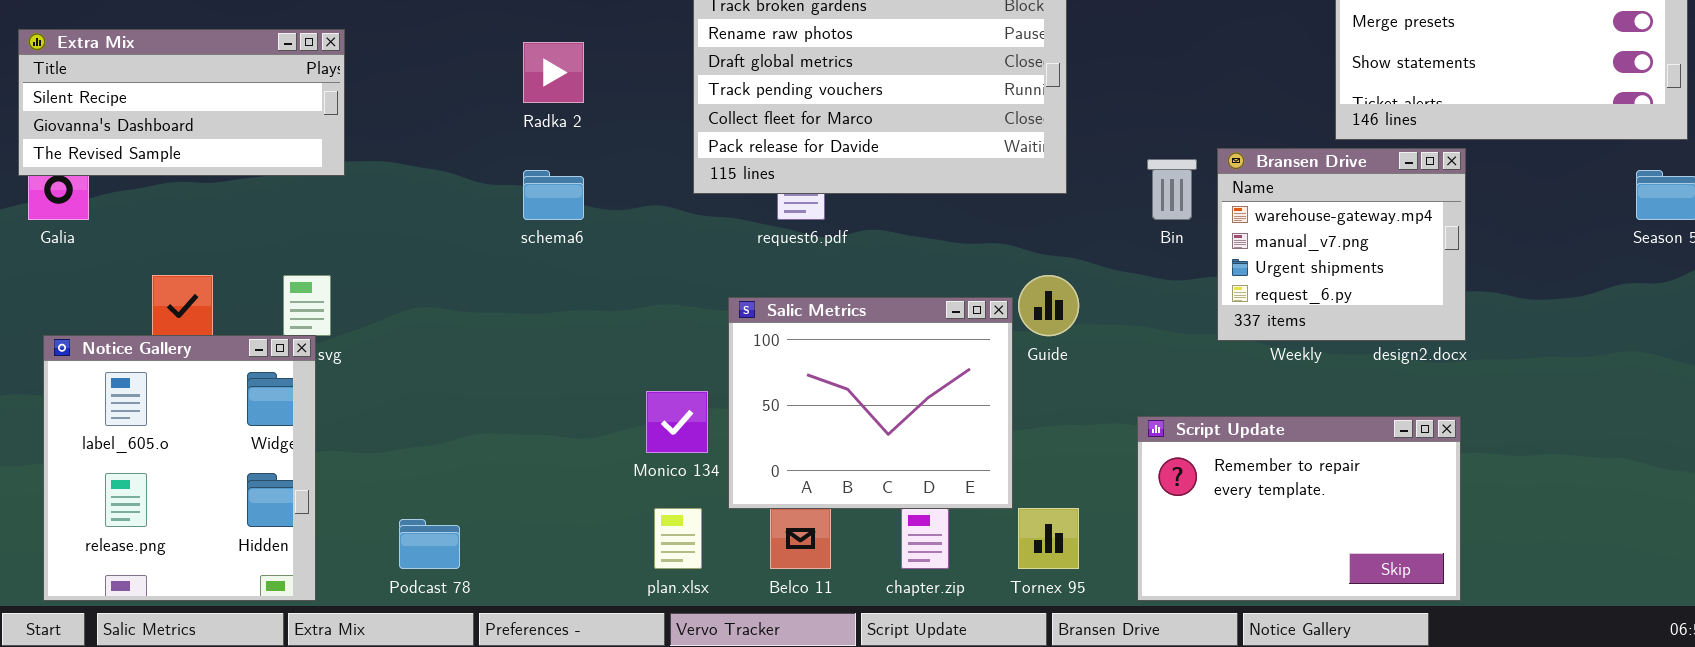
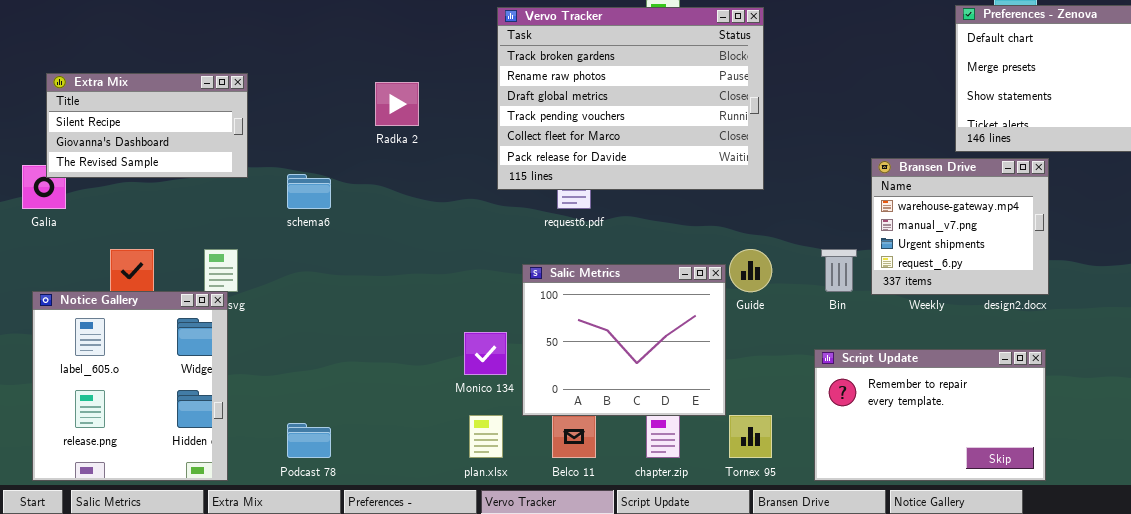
Extra Mix: [18,29,345,176] -> [46,73,248,178], resized
Bin: [1147,159,1197,220] -> [821,249,857,292], moved
schema6: [523,170,584,220] -> [287,174,331,209], moved

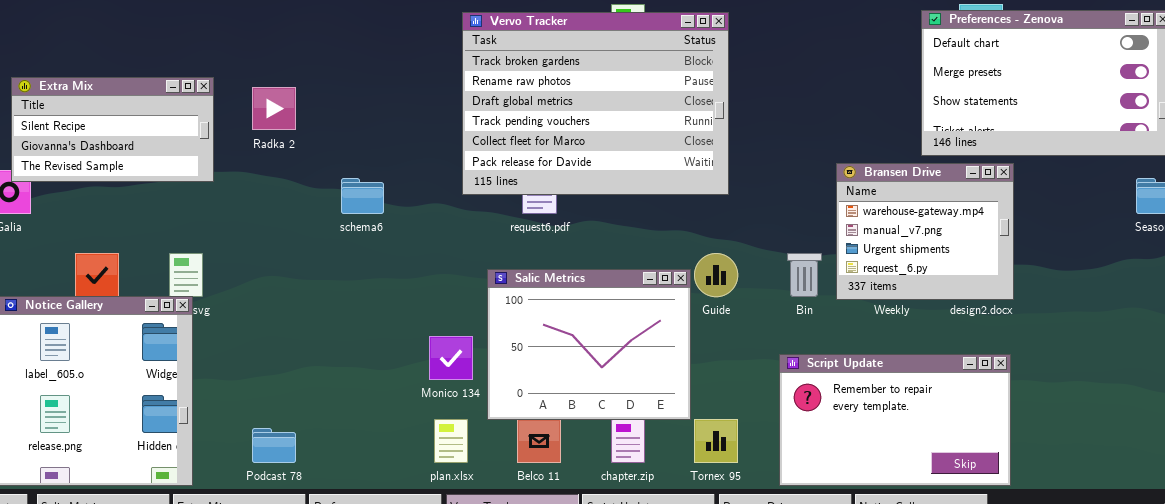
Radka 2: [375,82,419,126] -> [252,87,296,130], moved
schema6: [287,174,331,209] -> [341,178,384,214], moved

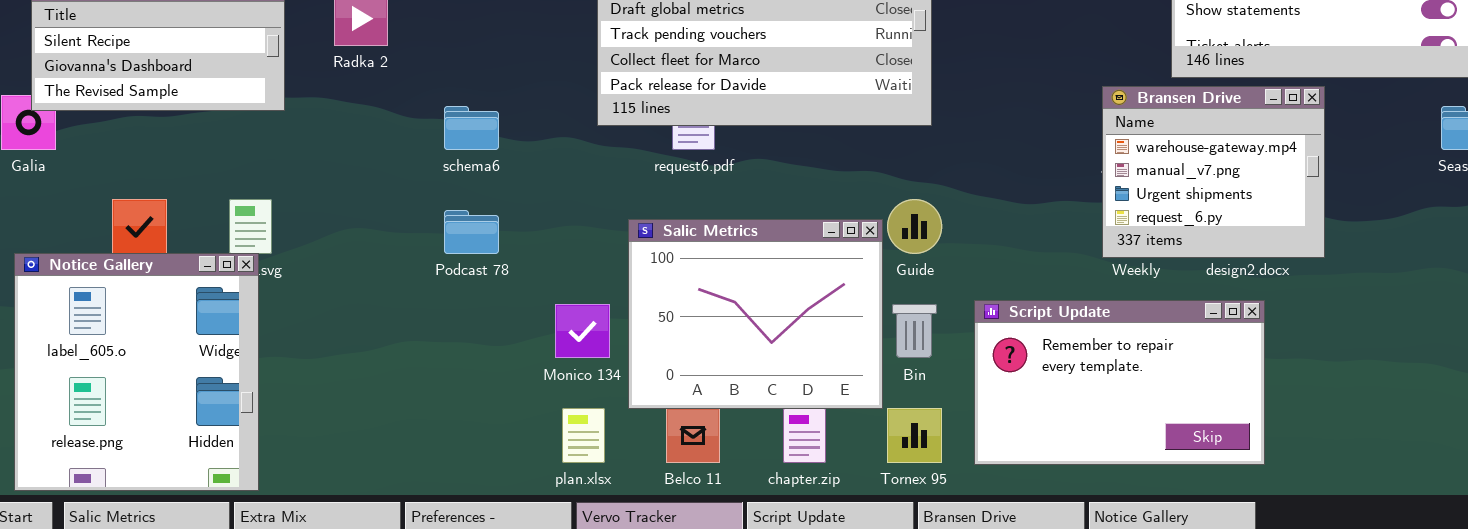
Bransen Drive: [836,163,1014,300] -> [1102,86,1325,258], moved
Bin: [787,253,822,297] -> [892,304,937,358], moved
Script Update: [779,354,1011,486] -> [974,300,1265,465], moved
Podcast 78: [252,428,296,463] -> [444,210,499,254], moved

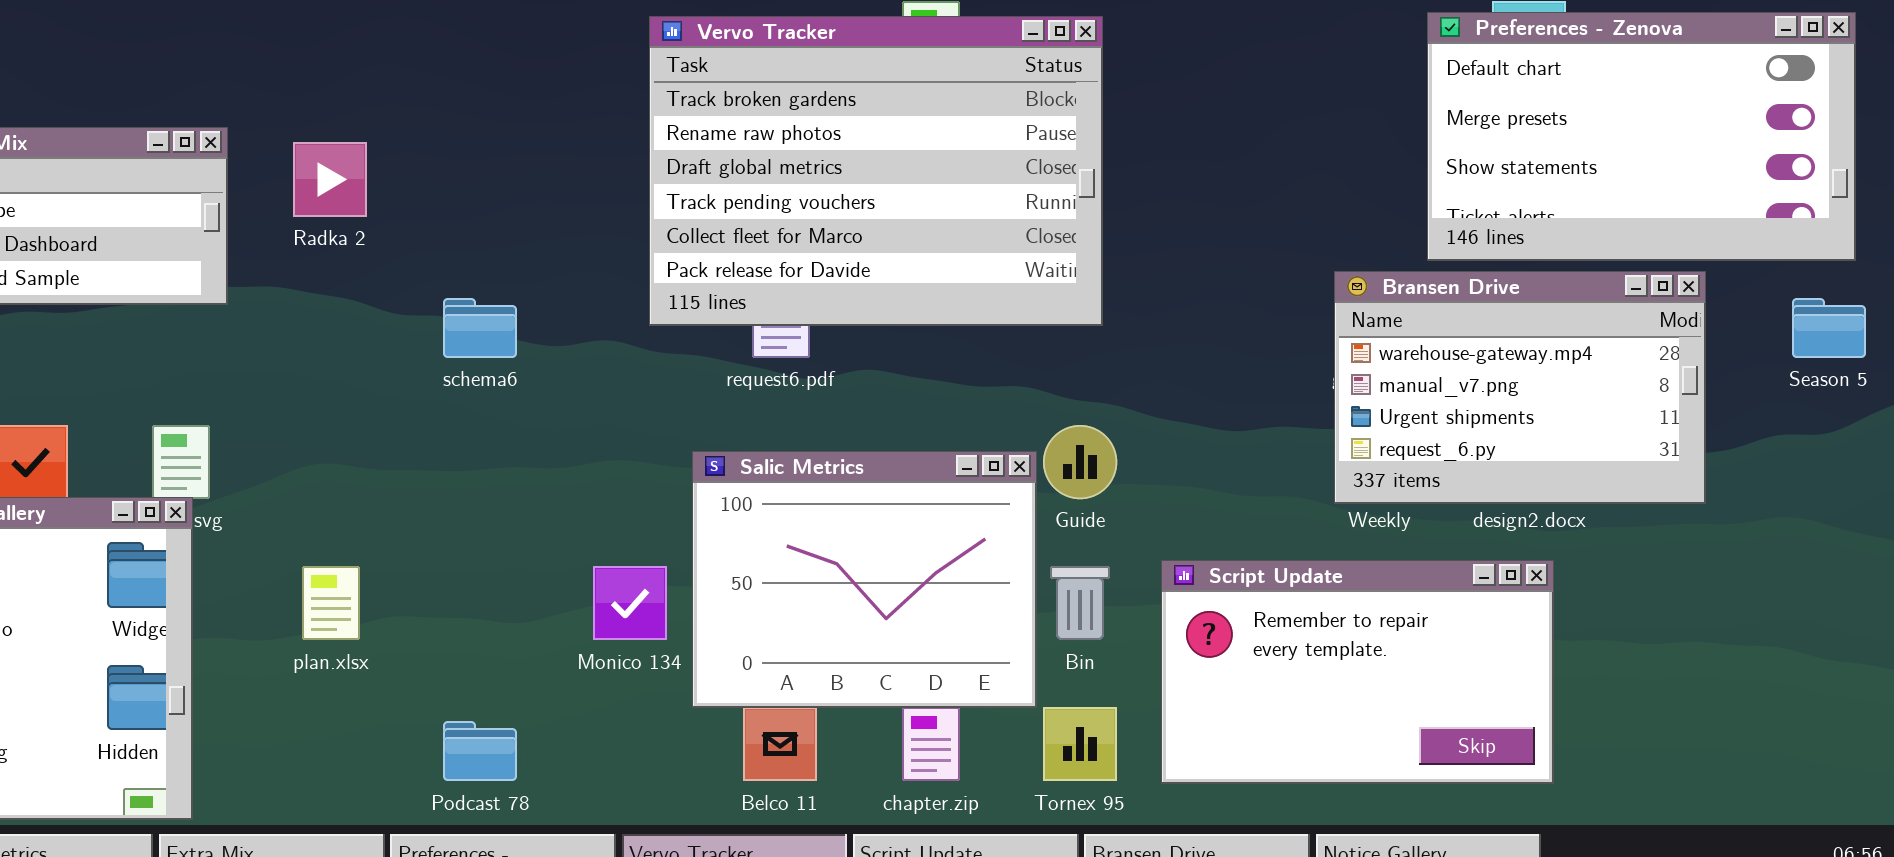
Bransen Drive: [1102,86,1325,258] -> [1334,271,1706,504], resized
Podcast 78: [444,210,499,254] -> [443,721,517,781], moved
plan.xlsx: [562,408,605,463] -> [302,566,360,640], moved

